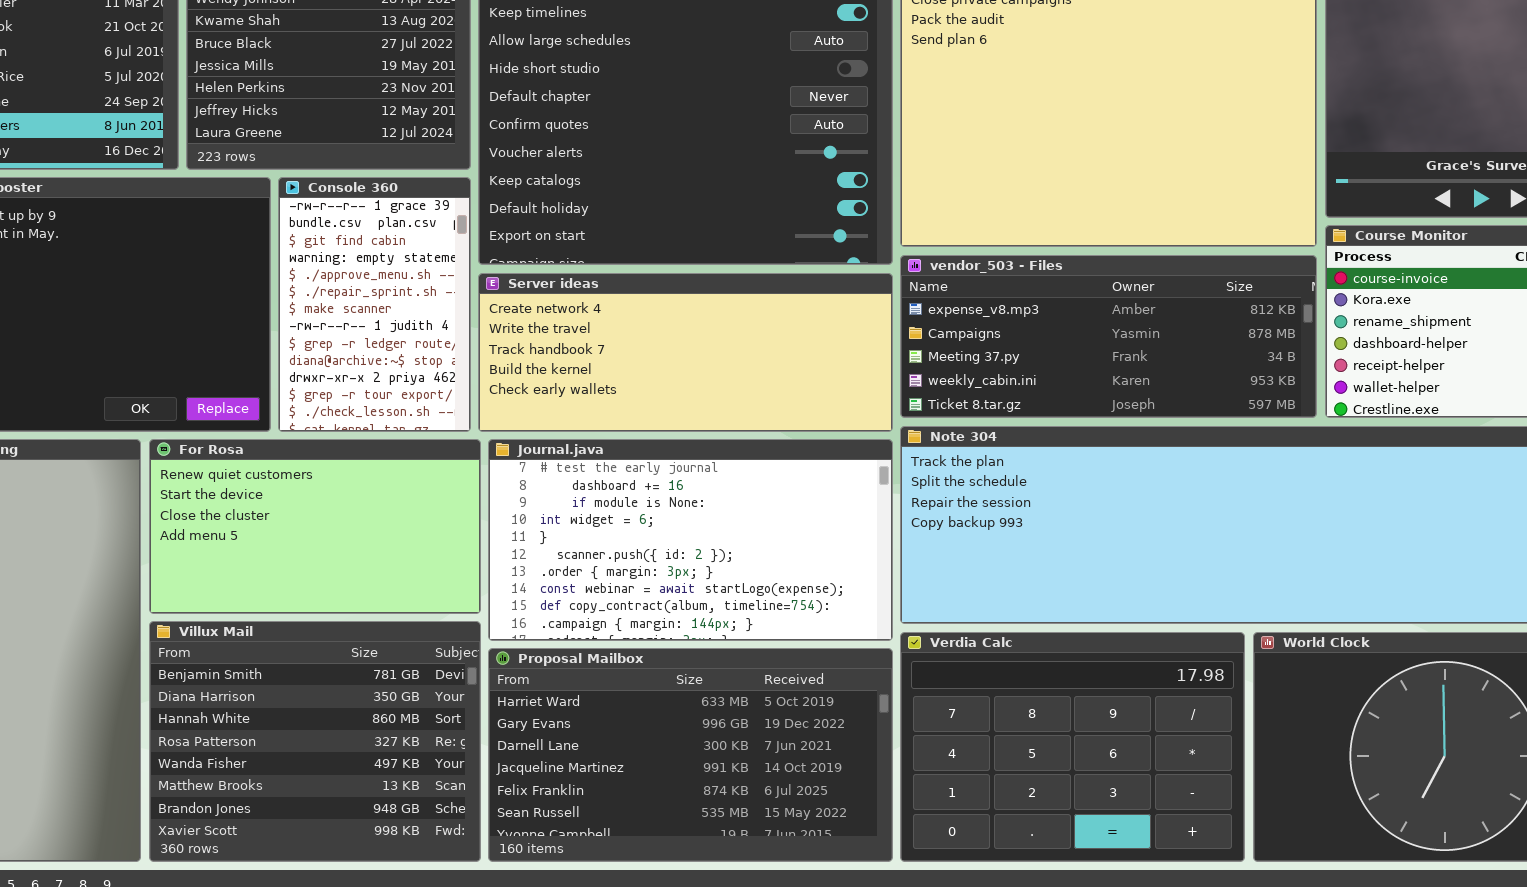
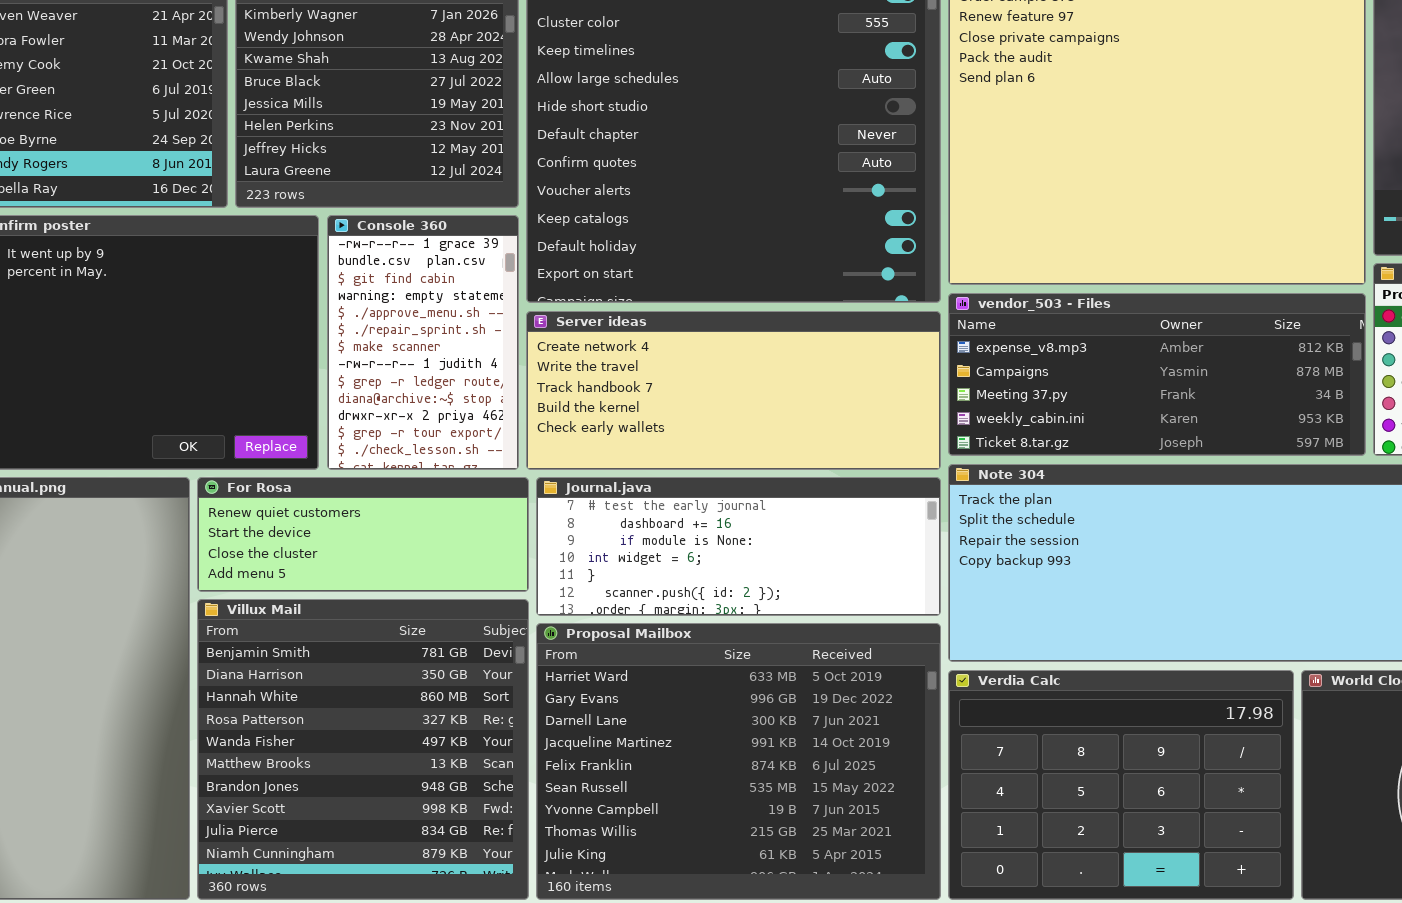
For Rosa: [149,439,481,614] -> [197,477,529,592], resized
Journal.java: [488,439,893,641] -> [536,477,941,616], resized
Villux Mail: [149,621,481,862] -> [197,599,529,900], resized
Proposal Mailbox: [488,648,893,862] -> [536,623,941,900], resized

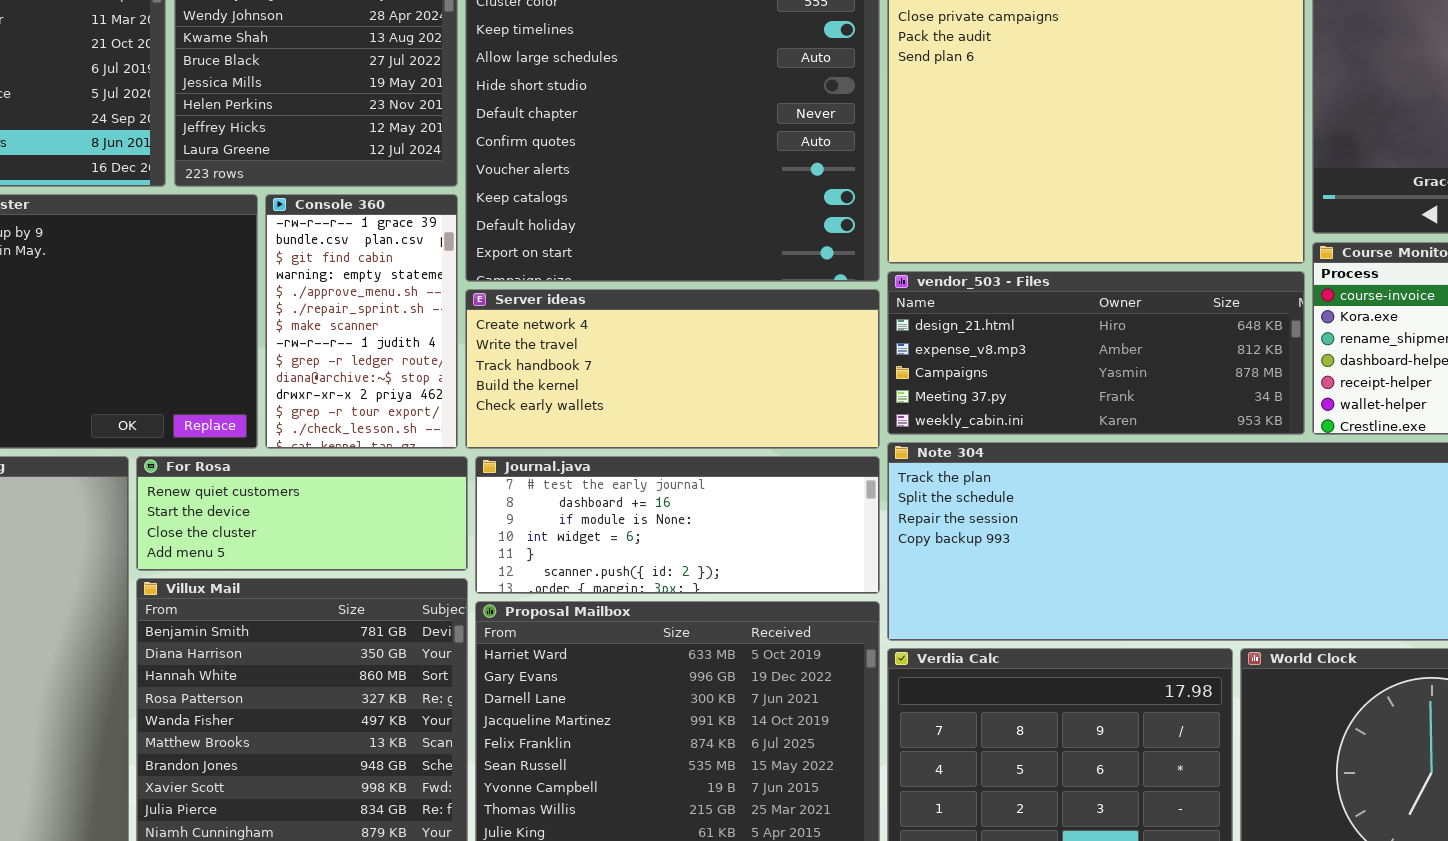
vendor_503 - Files: [948,293,1366,456] -> [887,271,1305,435], scrolled up 1 row

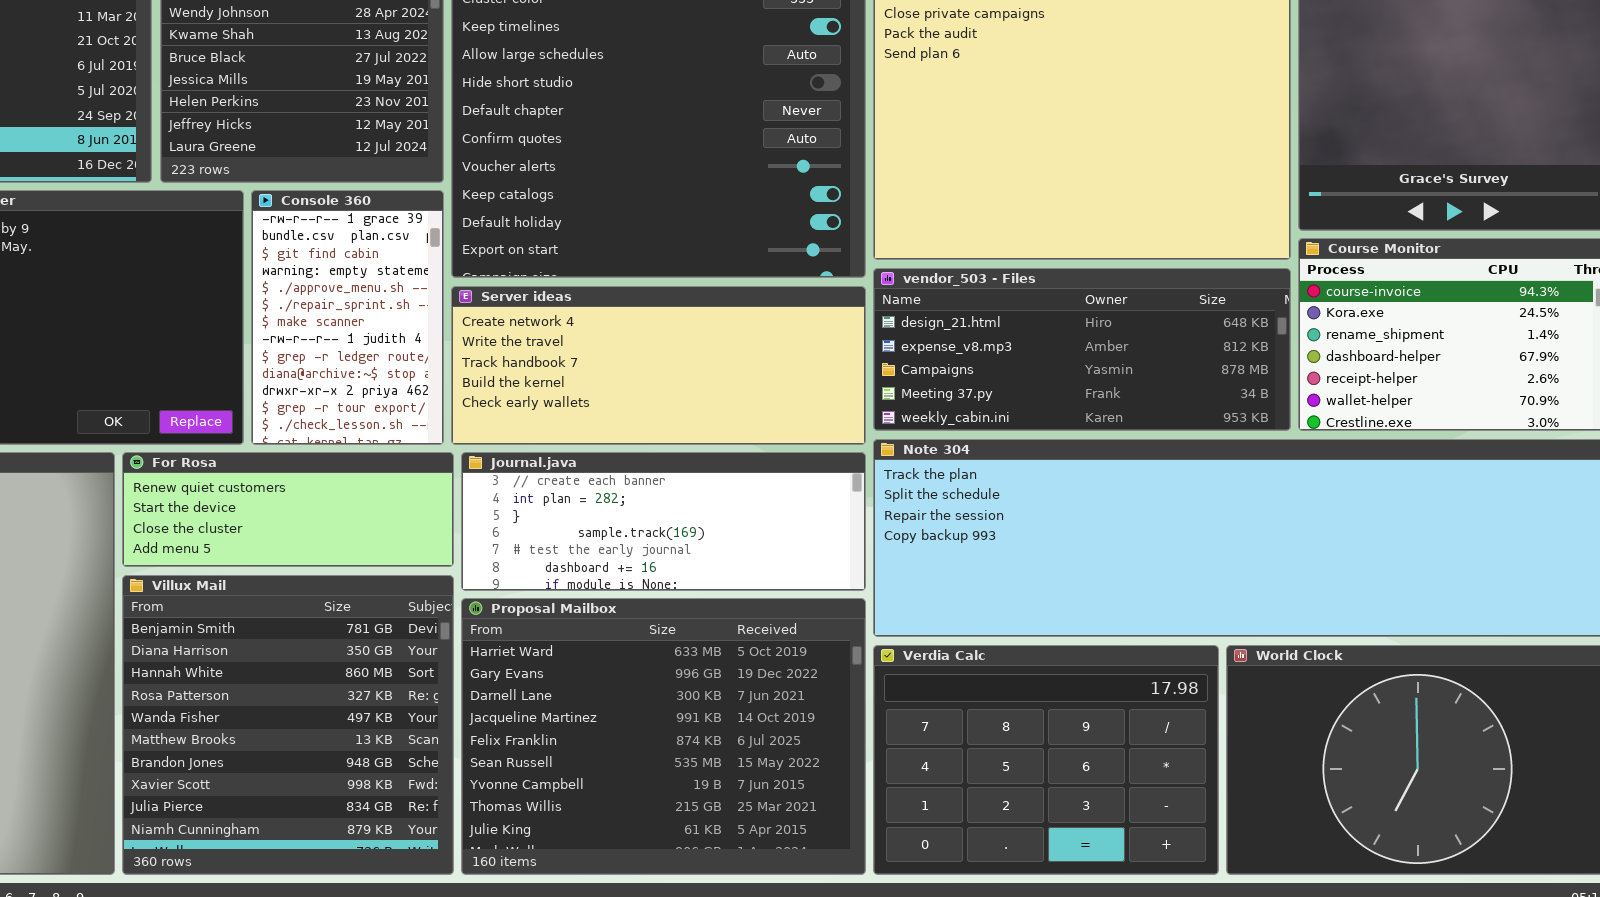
Journal.java: [475,456,880,594] -> [461,452,866,591], scrolled up 4 rows

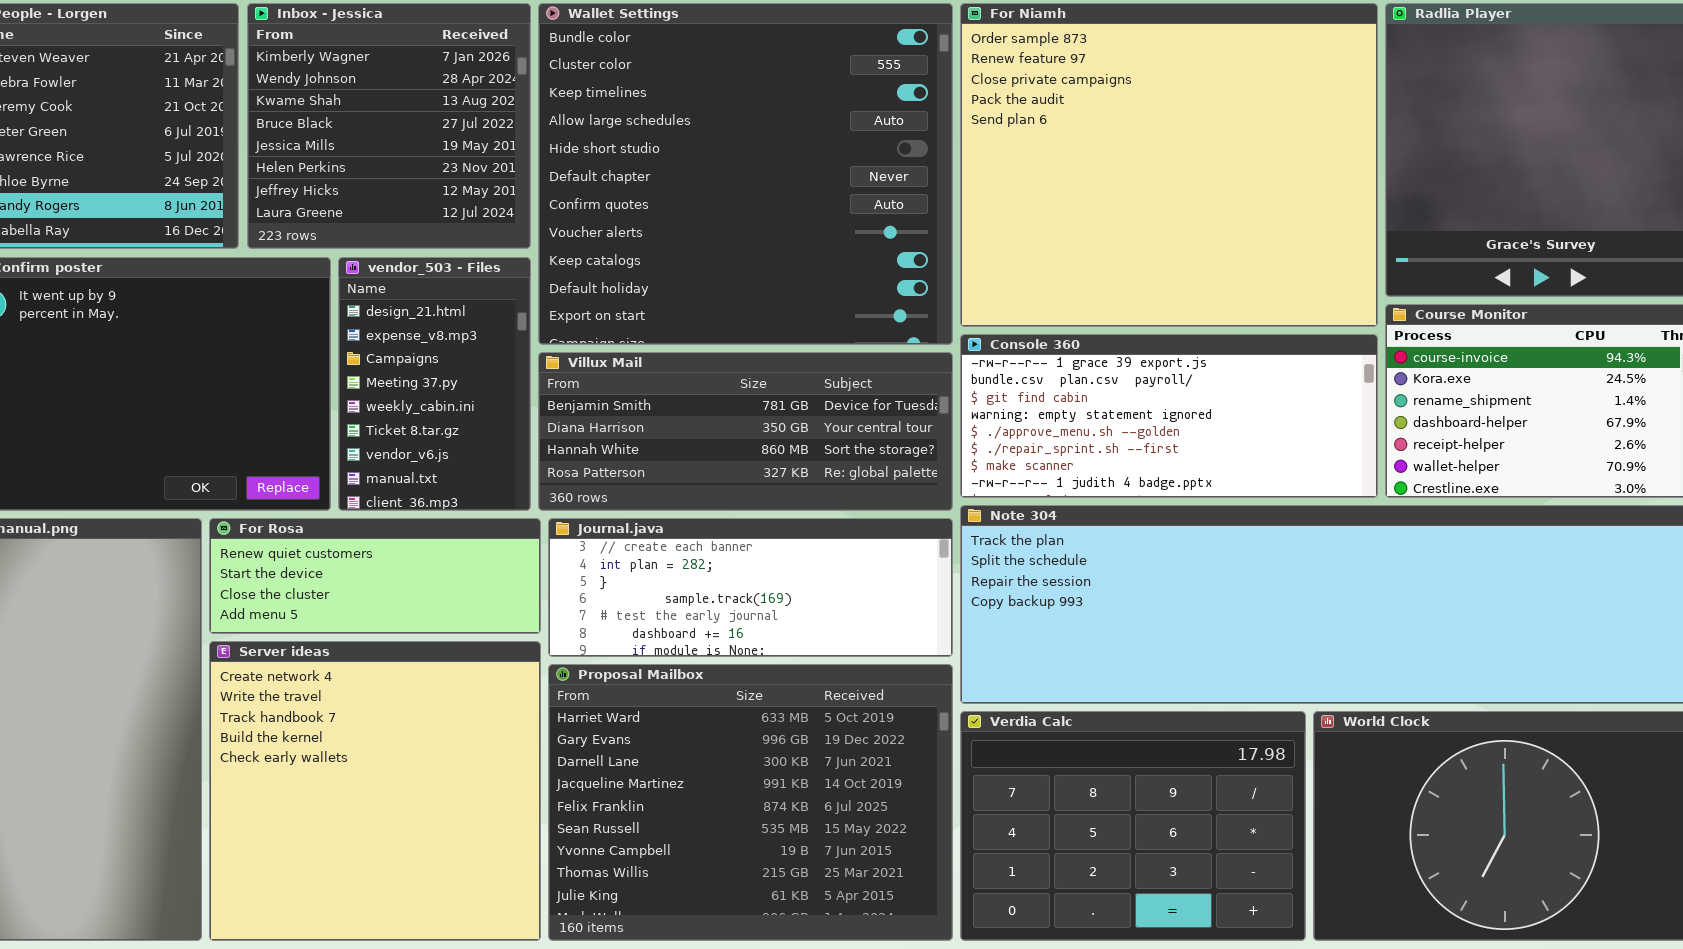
Console 360: [251,190,444,445] -> [960,334,1378,498], moved, resized
vendor_503 - Files: [873,268,1291,431] -> [338,257,531,511], moved, resized
Server ideas: [451,286,866,445] -> [209,641,541,941], moved, resized
Villux Mail: [122,575,454,875] -> [538,352,953,511], moved, resized

